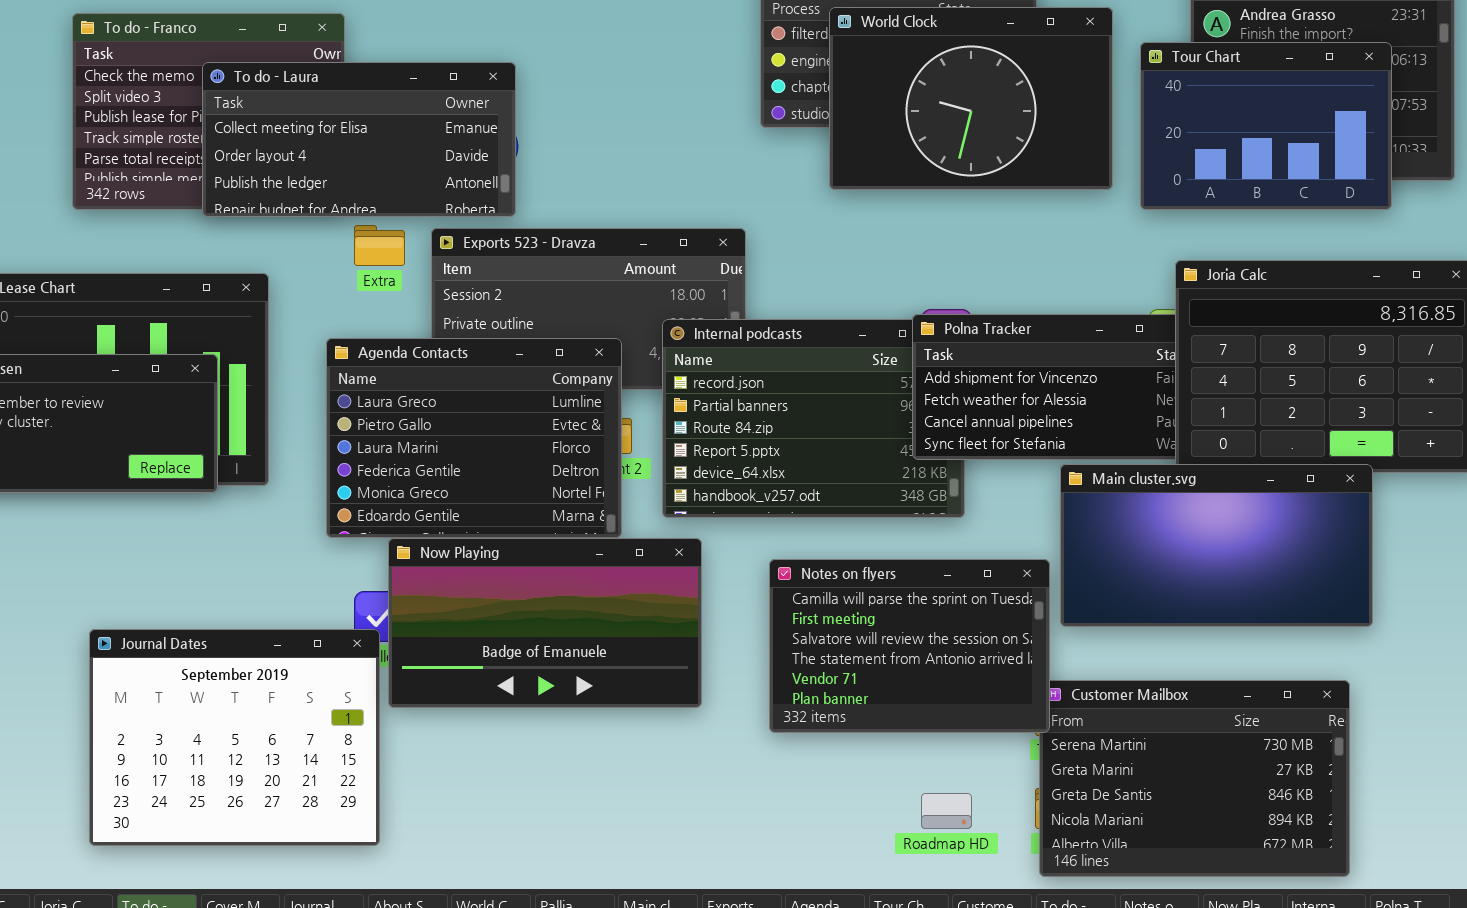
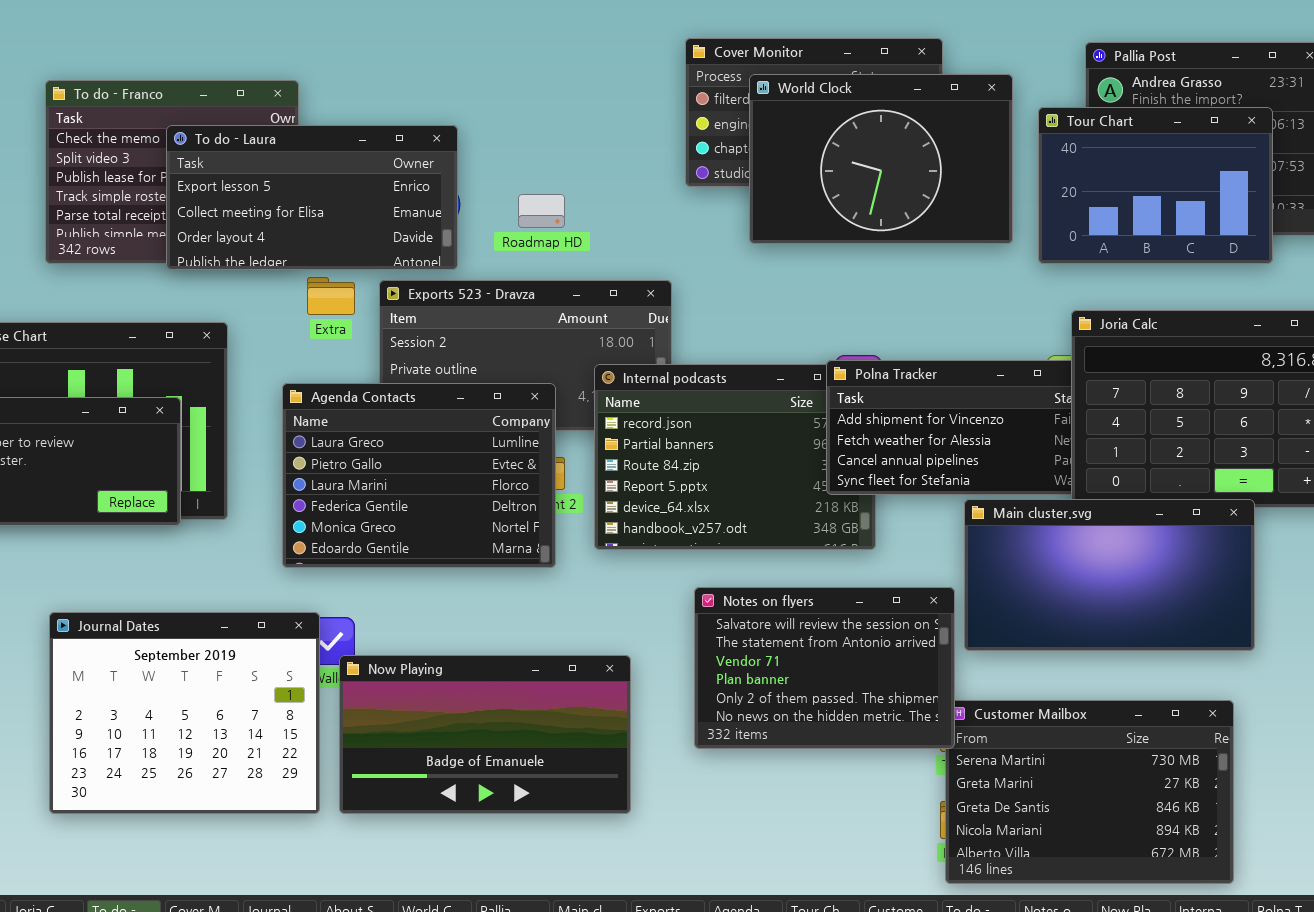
To do - Laura: [202,62,516,217] -> [166,125,458,270], scrolled up 1 row
Now Playing: [388,538,702,708] -> [339,655,631,814], moved
Notes on flyers: [769,559,1050,733] -> [694,587,955,749], scrolled down 2 rows
Journal Dates: [89,629,380,846] -> [49,612,320,814], moved
Roadmap HD: [921,793,972,829] -> [518,194,565,228], moved

